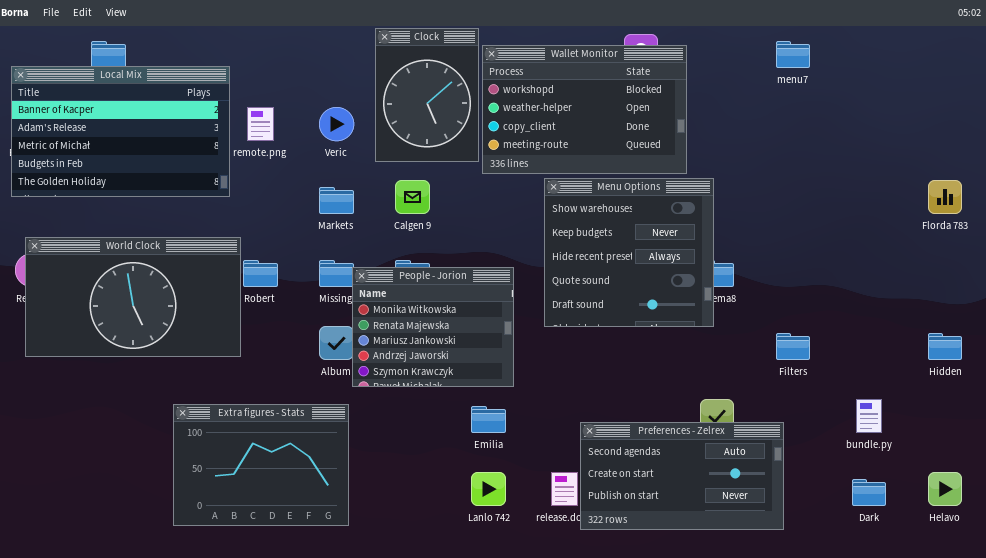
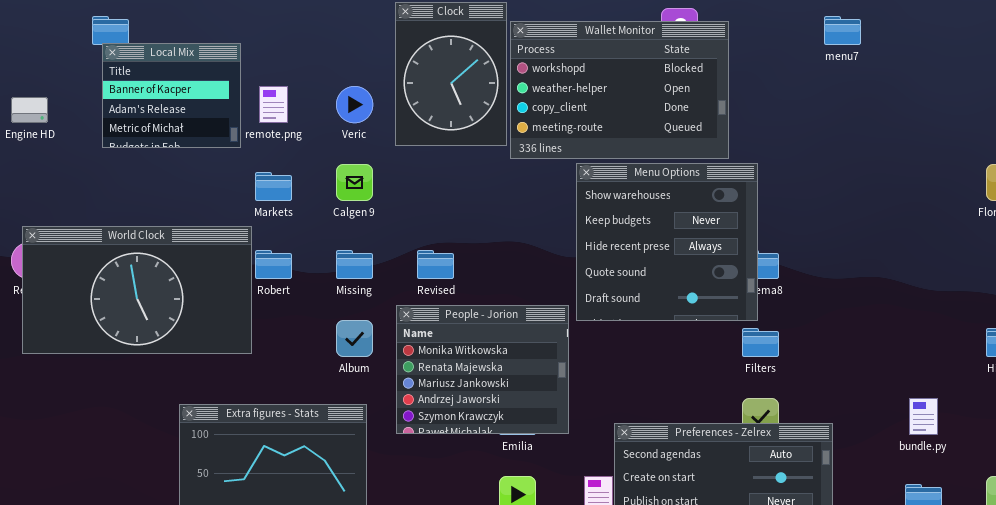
Local Mix: [11,66,230,197] -> [102,43,241,148], resized
Calgen 9: [395,180,430,214] -> [336,164,373,201], moved
Markets: [319,187,354,214] -> [255,172,292,201], moved
People - Jorion: [352,267,514,387] -> [396,305,569,434], moved
Filters: [776,333,810,360] -> [742,328,779,357], moved

